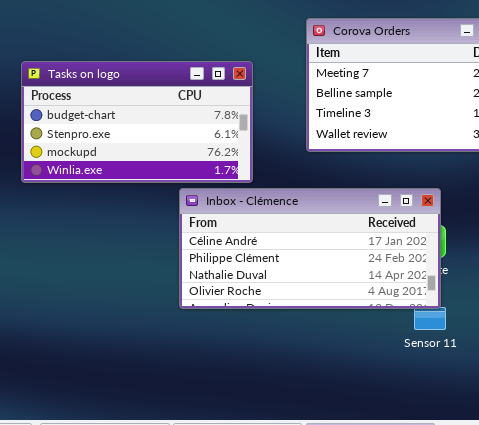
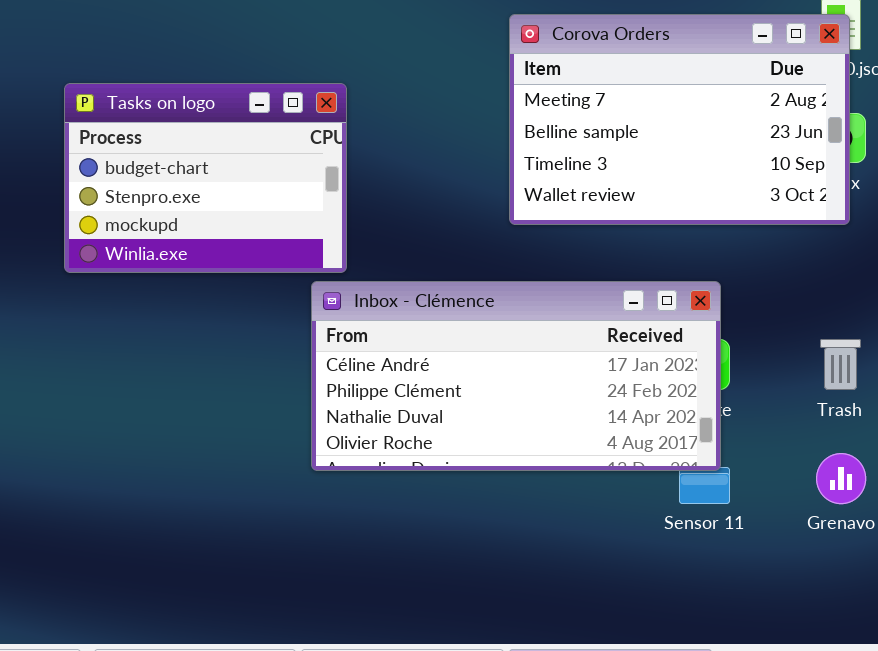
Tasks on logo: [21,61,253,183] -> [64,83,347,273], resized

